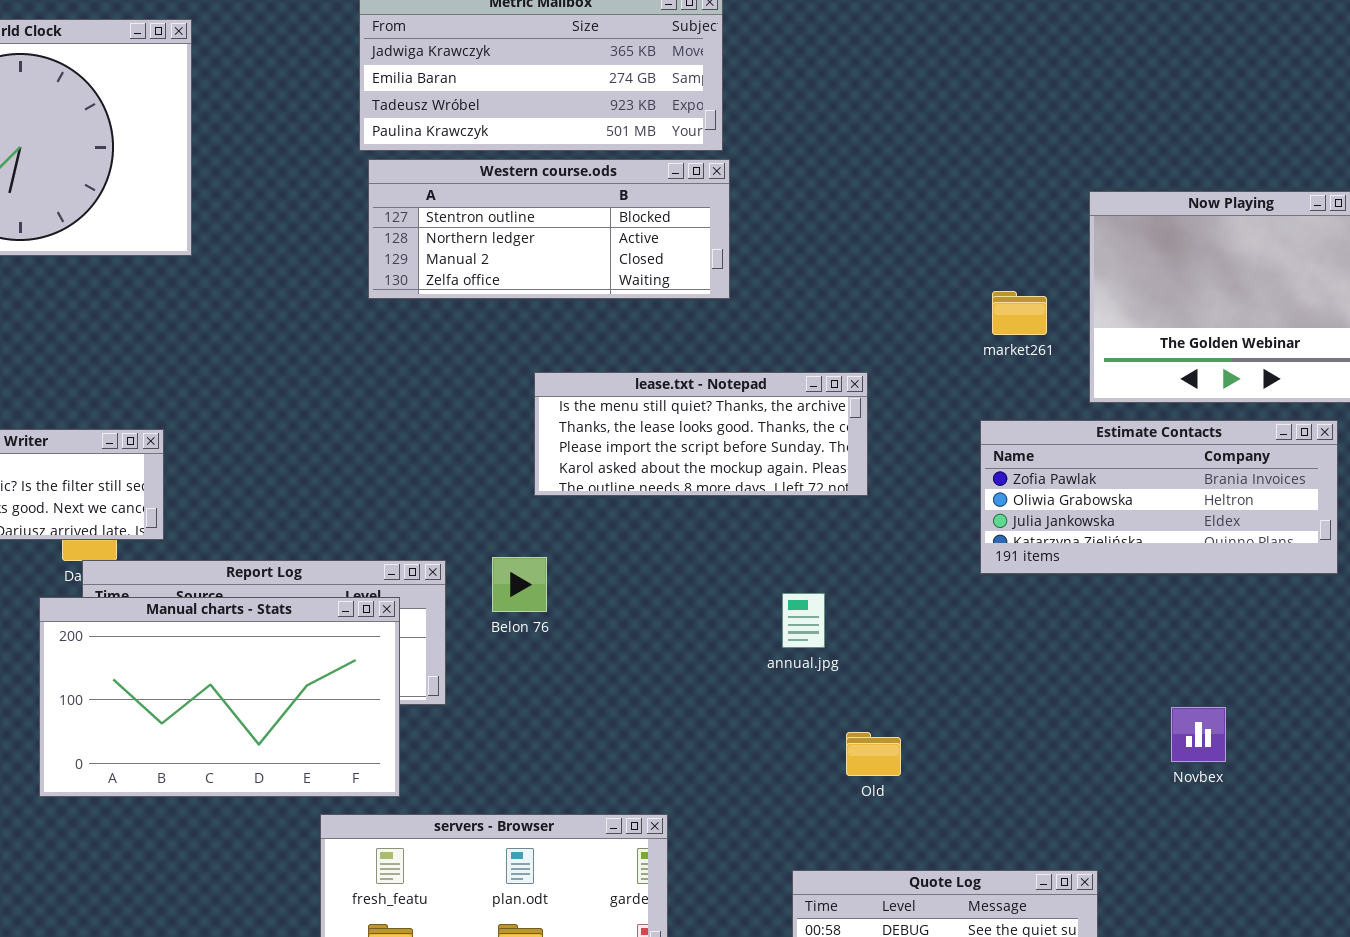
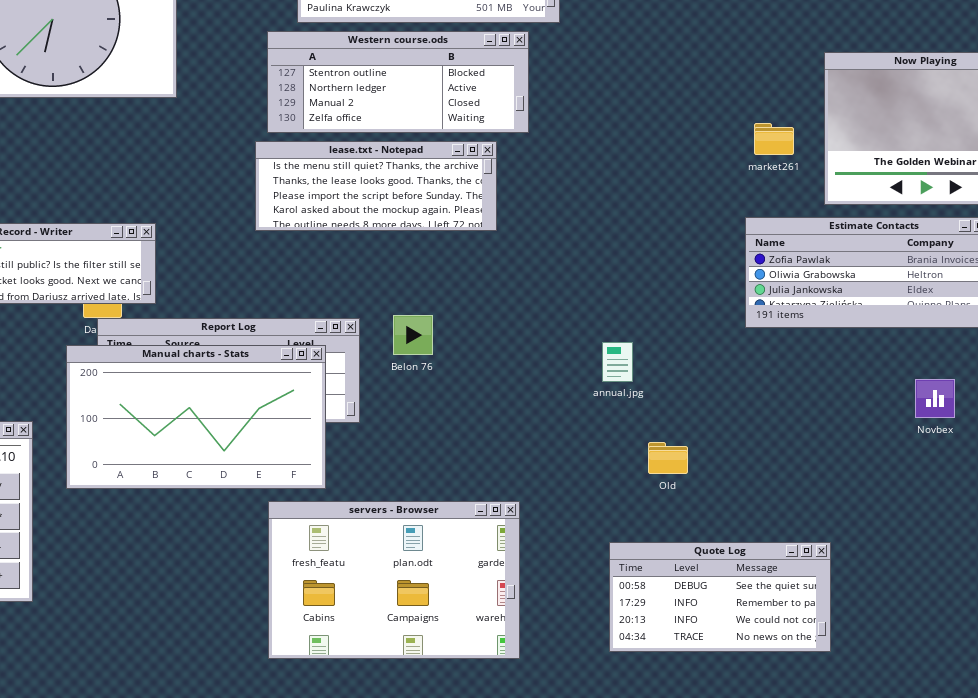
Western course.ods: [368,159,730,299] -> [267,31,529,133], moved
lease.txt - Notepad: [534,372,868,496] -> [255,141,497,231], moved
Novbex: [1171,707,1226,762] -> [915,379,955,418], moved

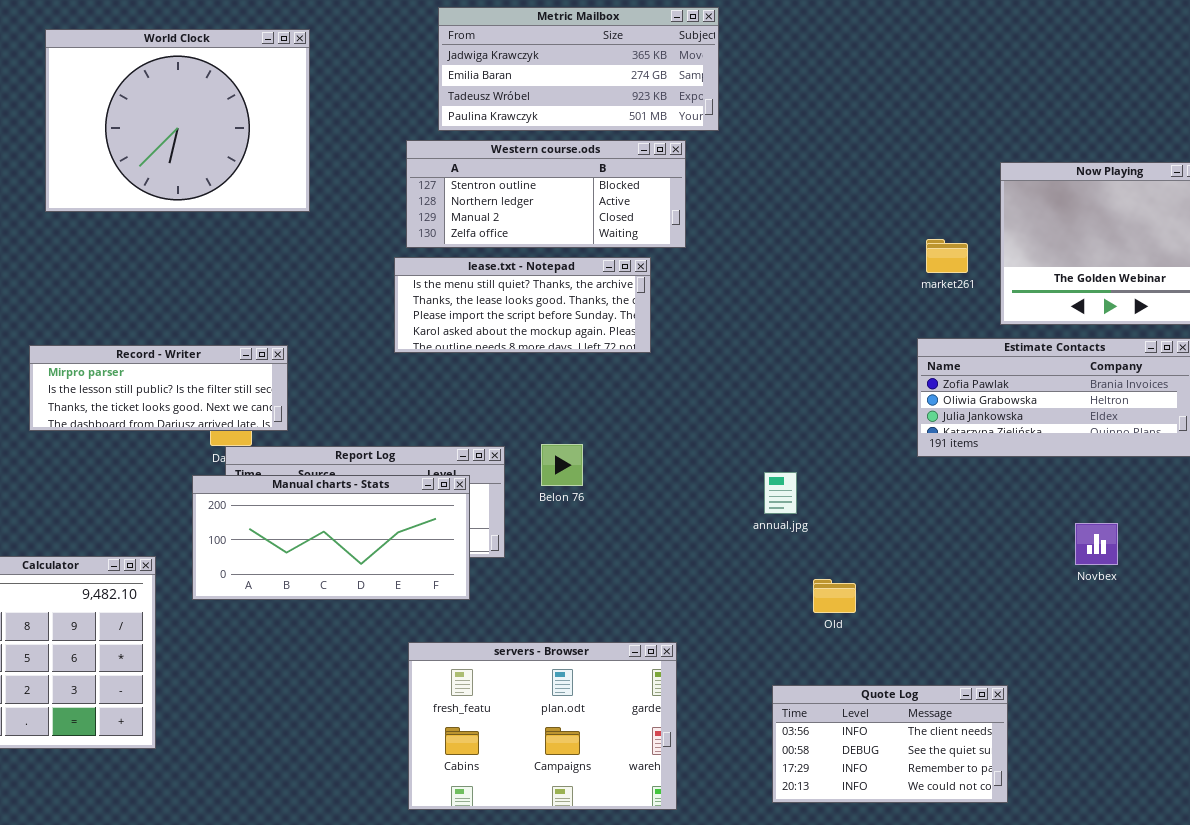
Manual charts - Stats: [66,345,326,489] -> [192,475,470,600], resized
Novbex: [915,379,955,418] -> [1075,523,1118,565], moved
Quote Log: [609,542,831,652] -> [772,685,1008,803], scrolled up 1 row

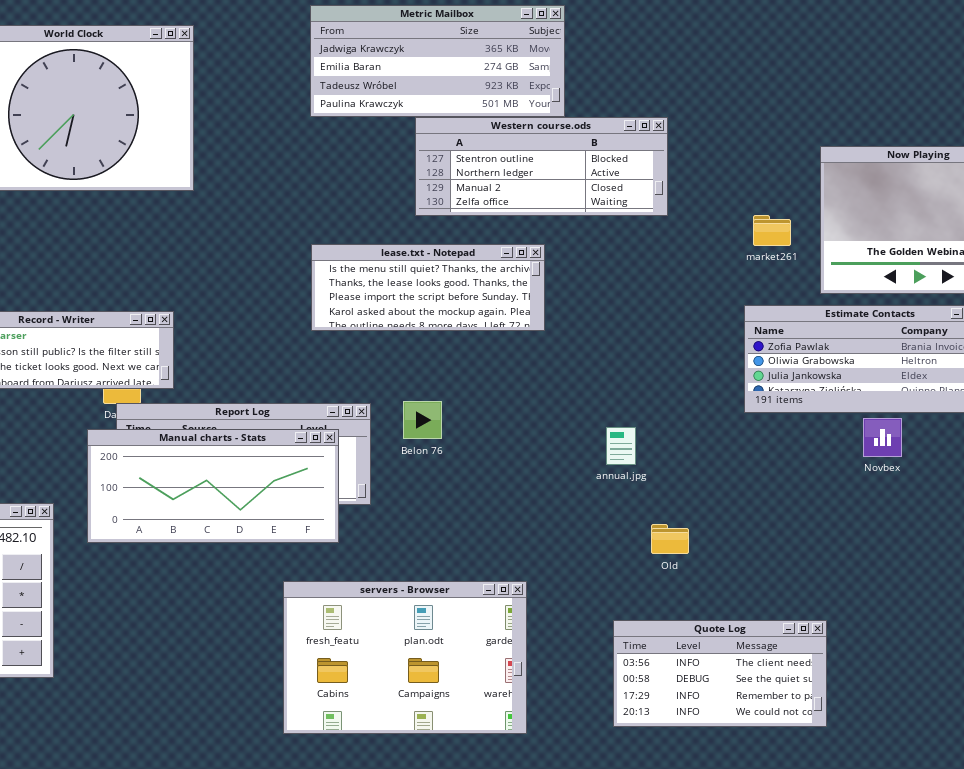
Western course.ods: [406,140,686,248] -> [415,117,668,216], moved
lease.txt - Notepad: [394,257,651,353] -> [311,244,545,331], moved
Novbex: [1075,523,1118,565] -> [863,418,902,457], moved

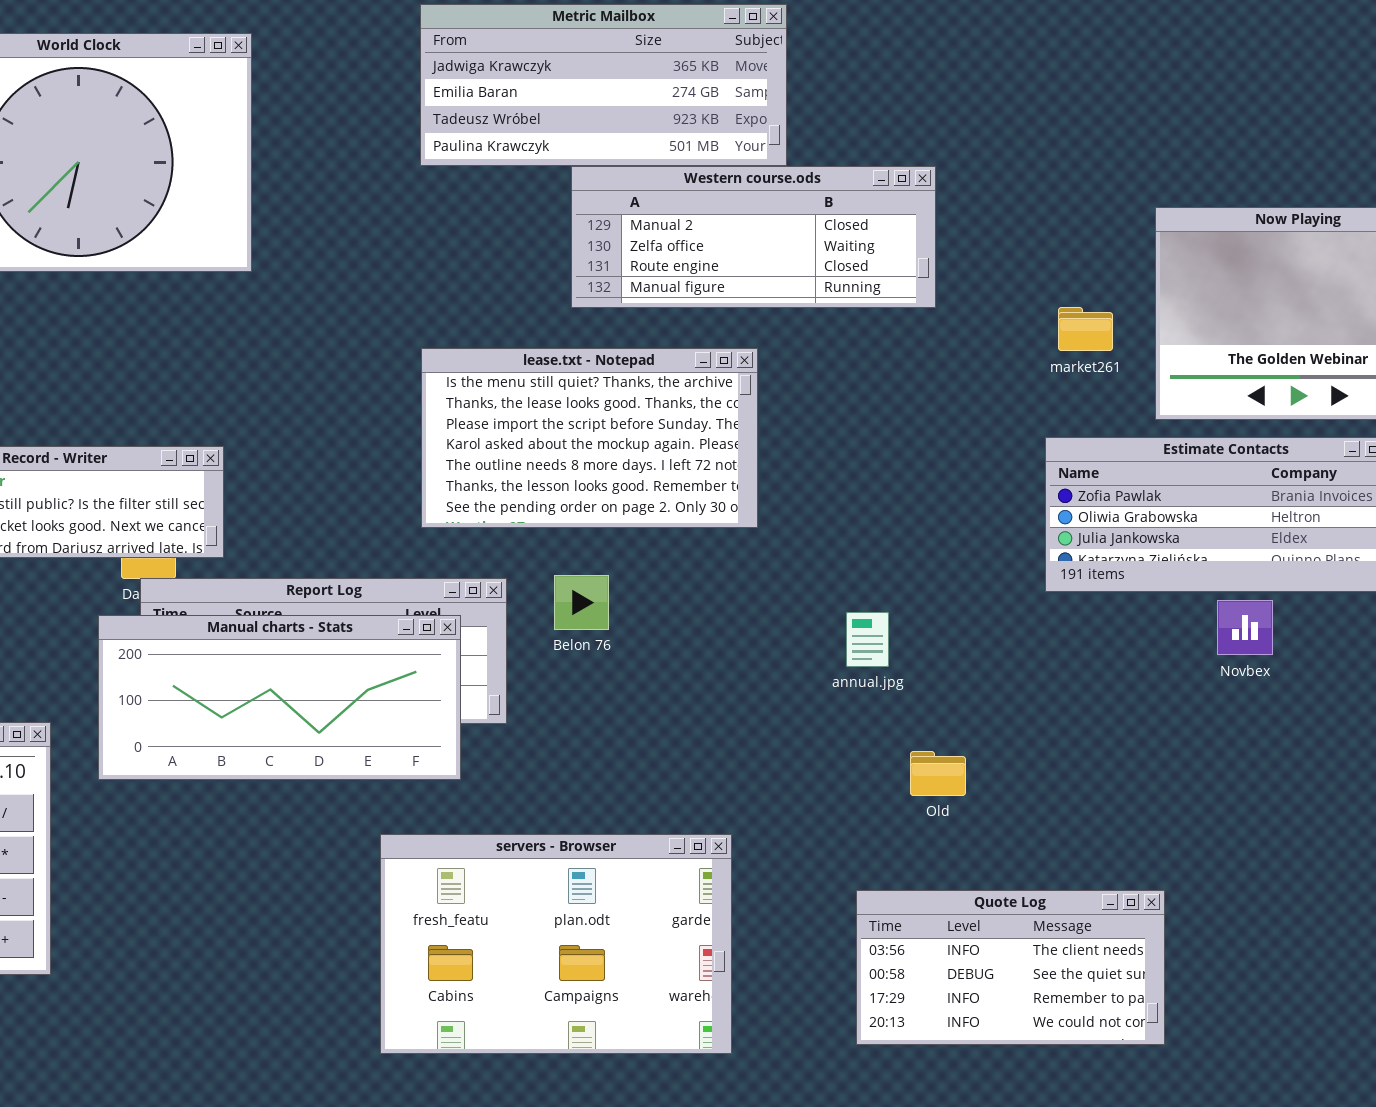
Western course.ods: [415,117,668,216] -> [571,166,936,308], scrolled down 2 rows
lease.txt - Notepad: [311,244,545,331] -> [421,348,758,528], resized

